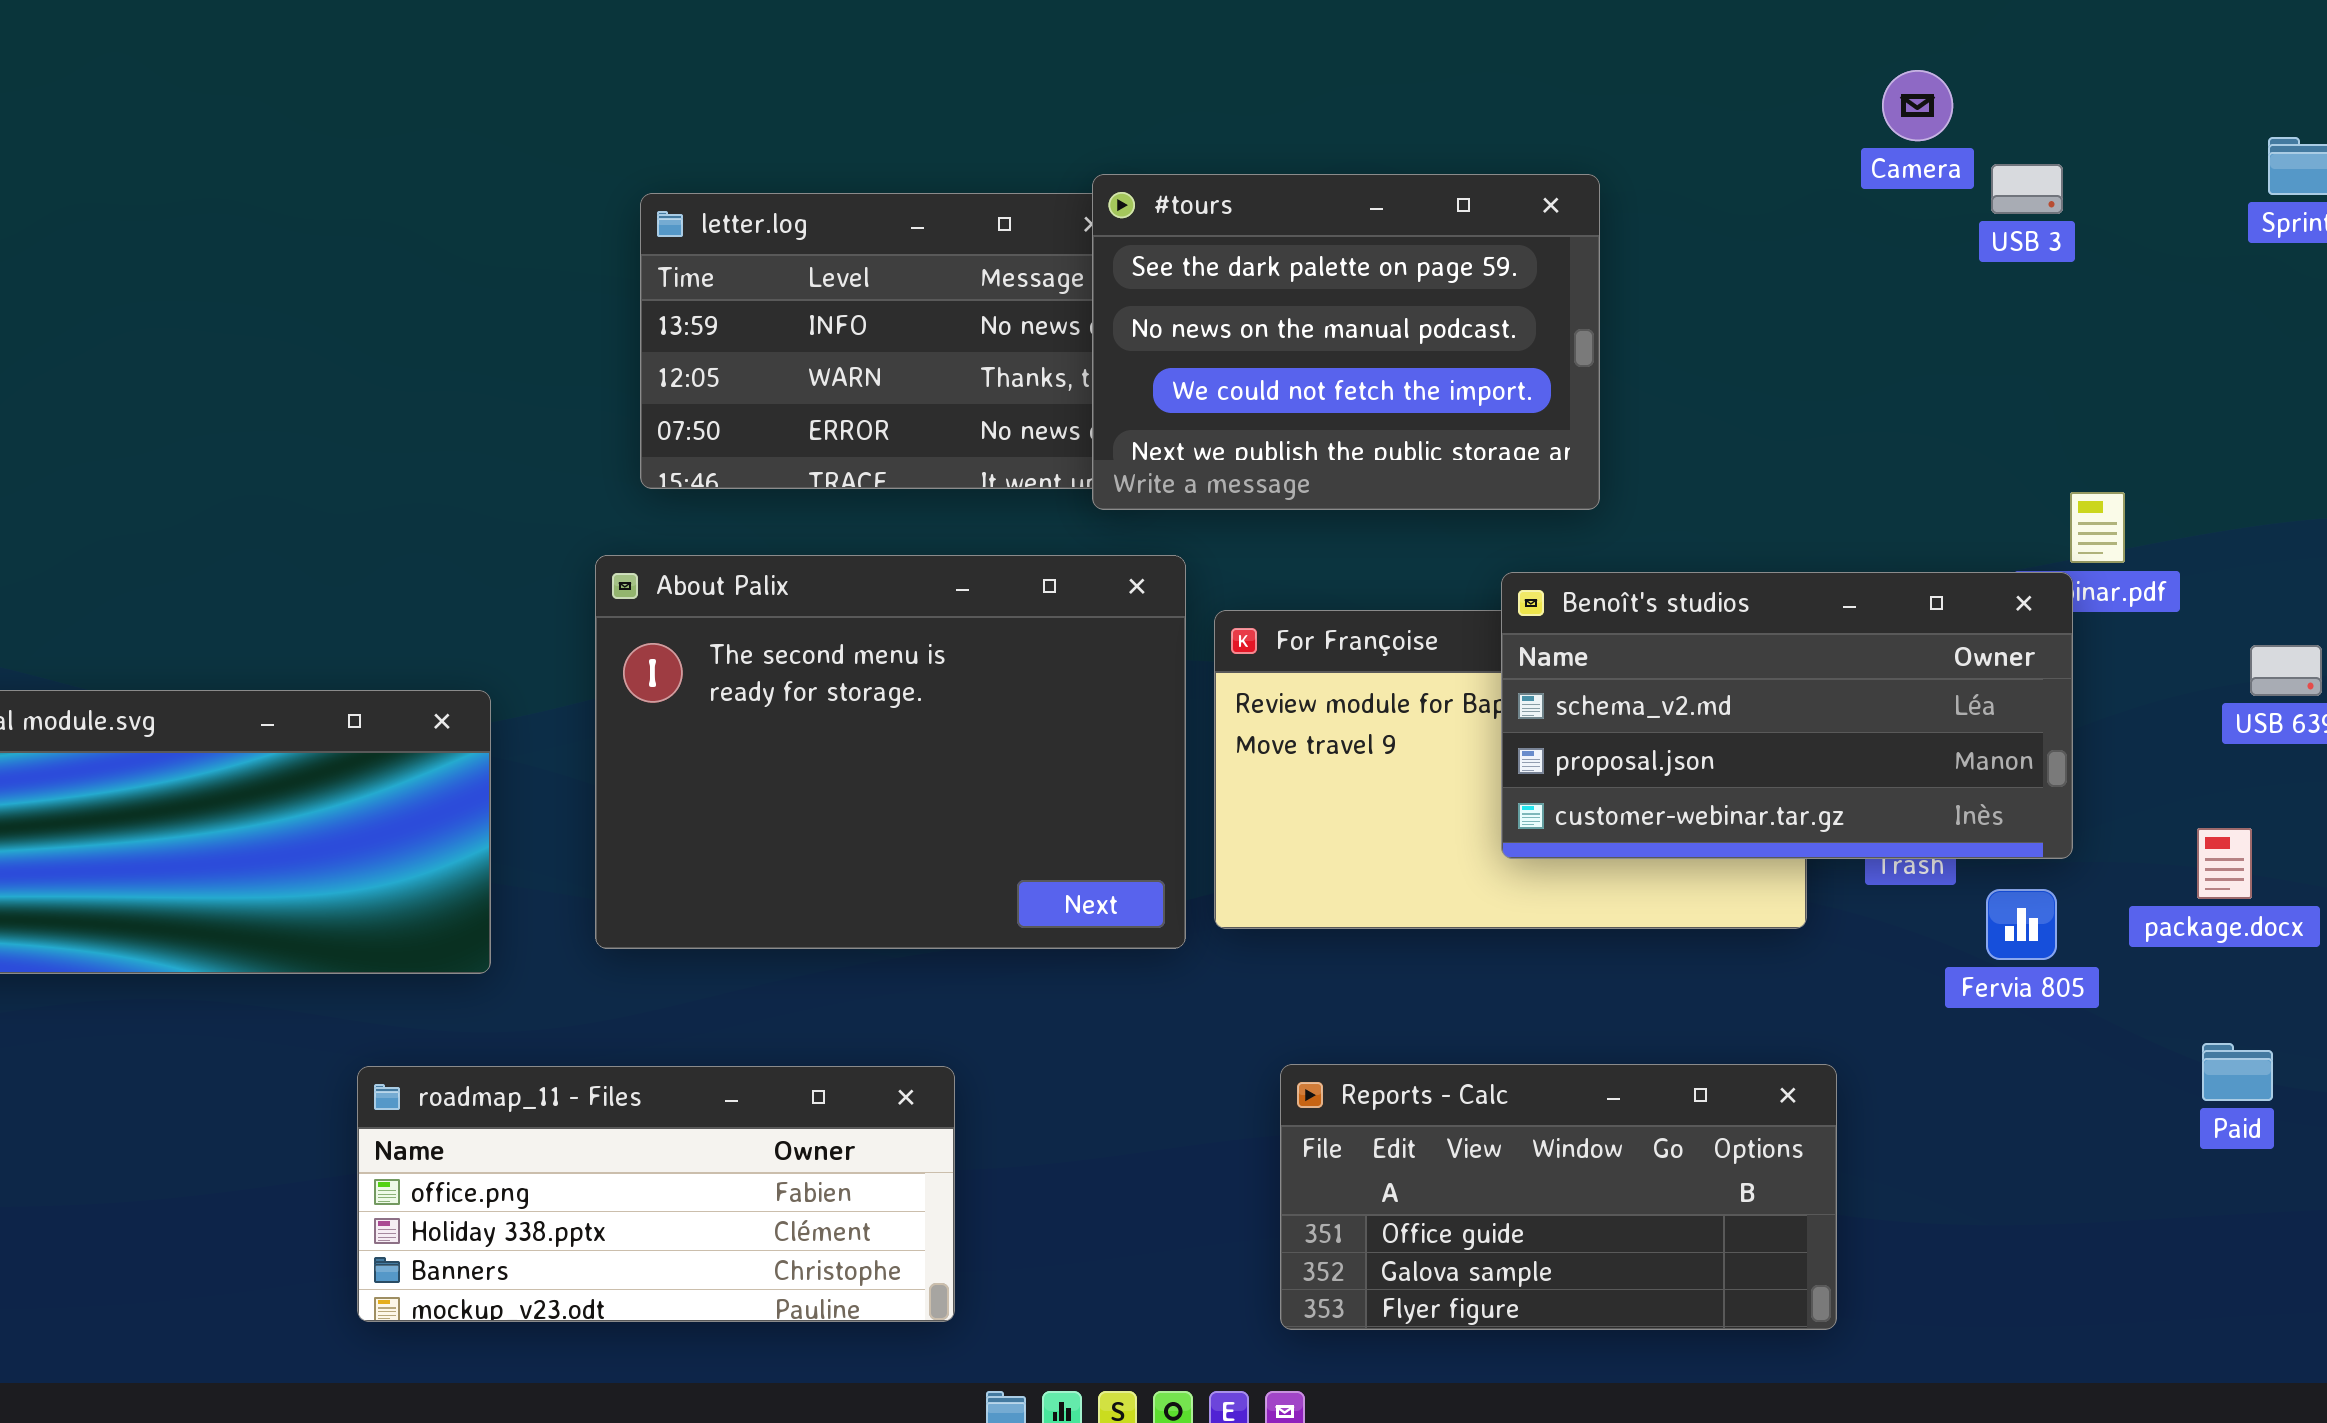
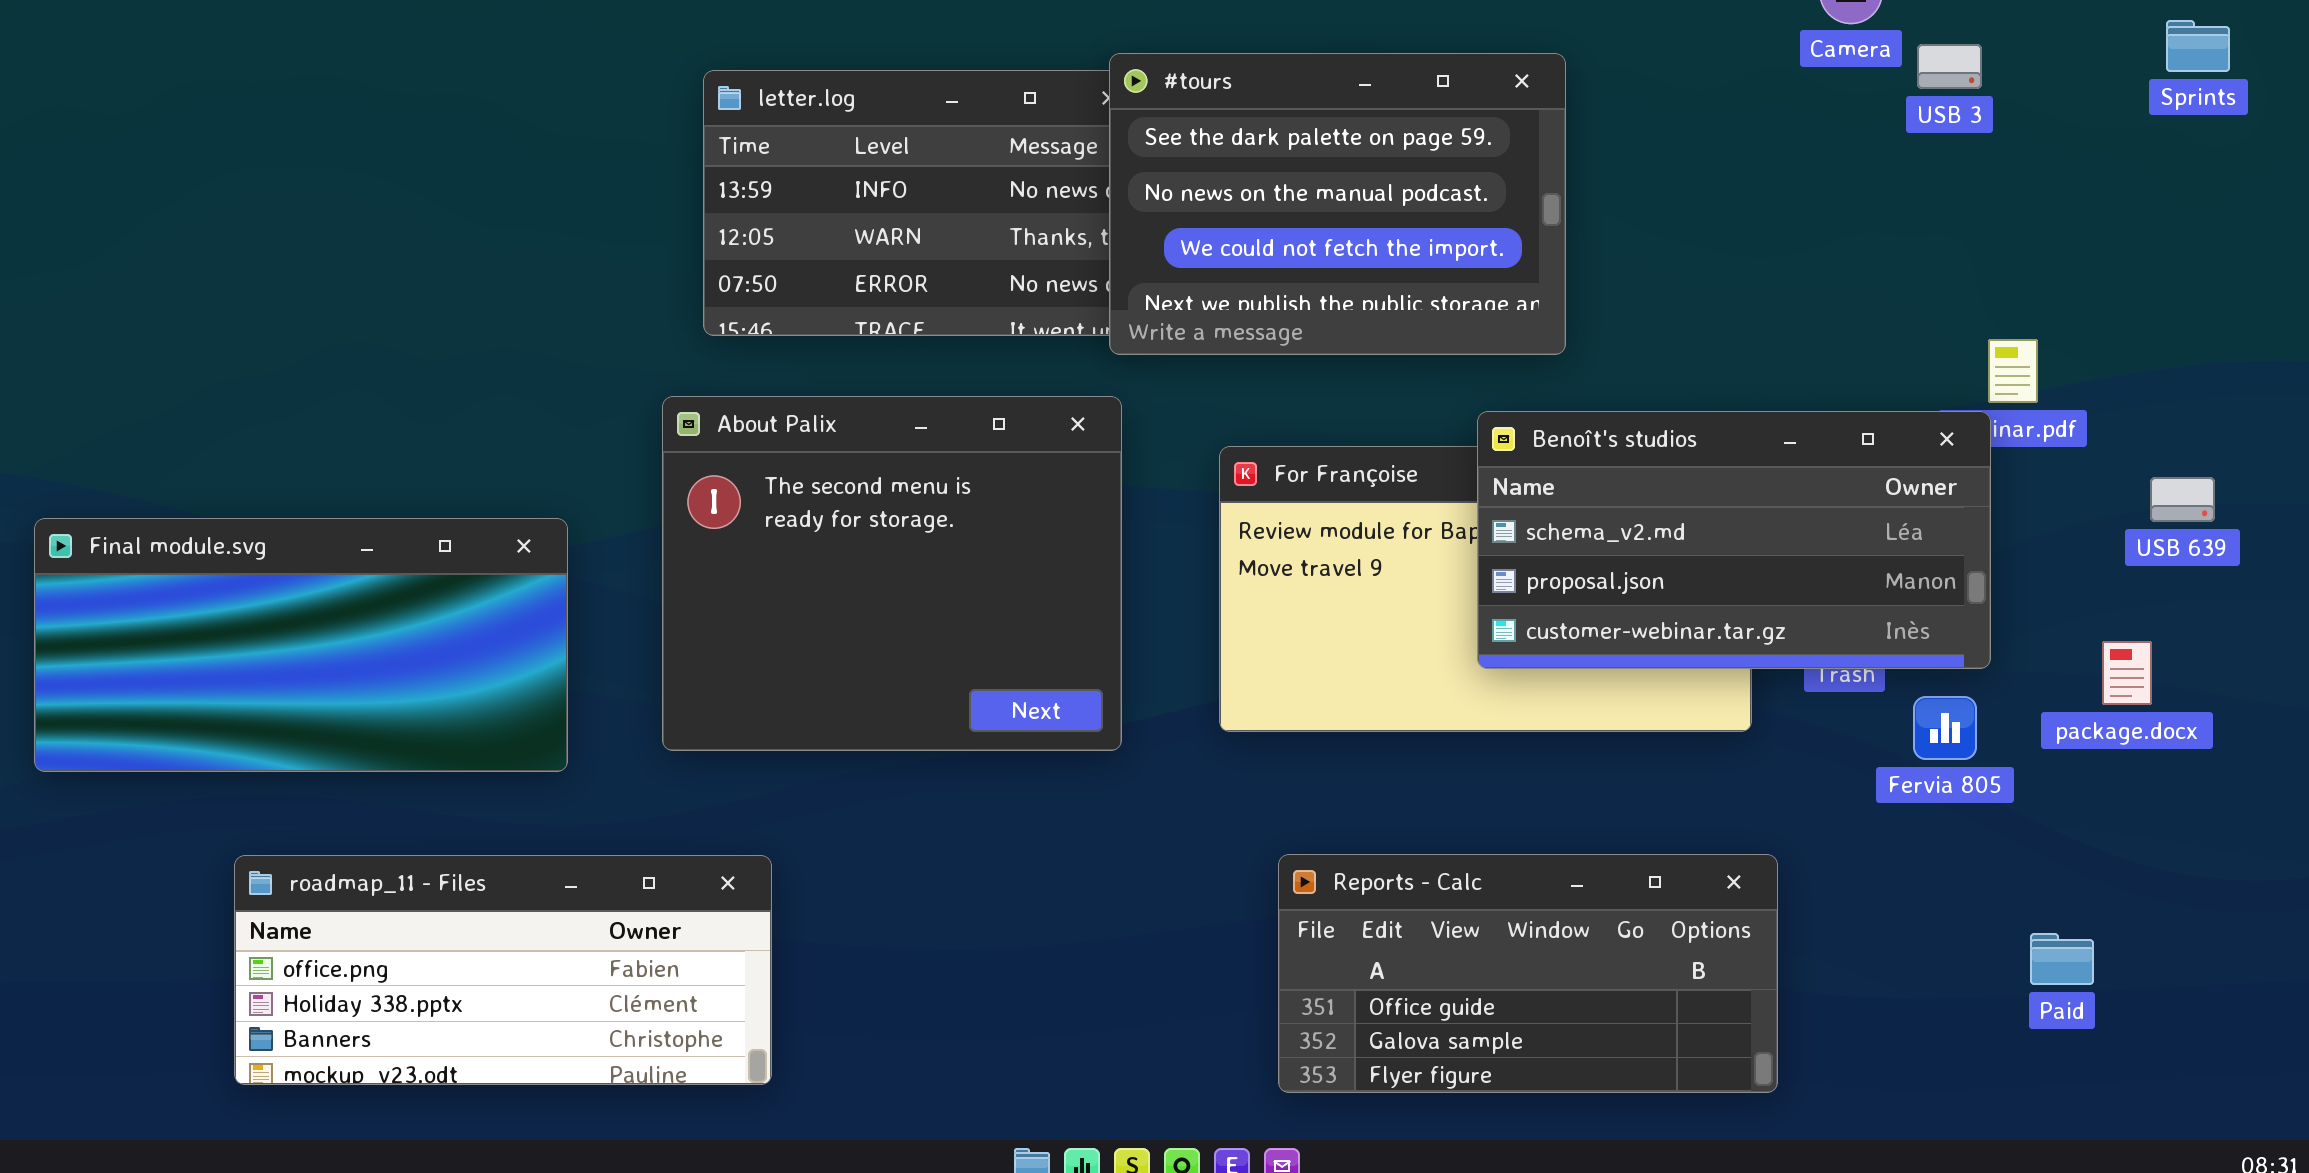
About Palix: [595,555,1186,949] -> [662,396,1122,751], resized
Paid: [2202,1043,2273,1101] -> [2030,933,2094,985], moved
roadmap_11 - Files: [357,1066,955,1322] -> [234,855,772,1085], moved

